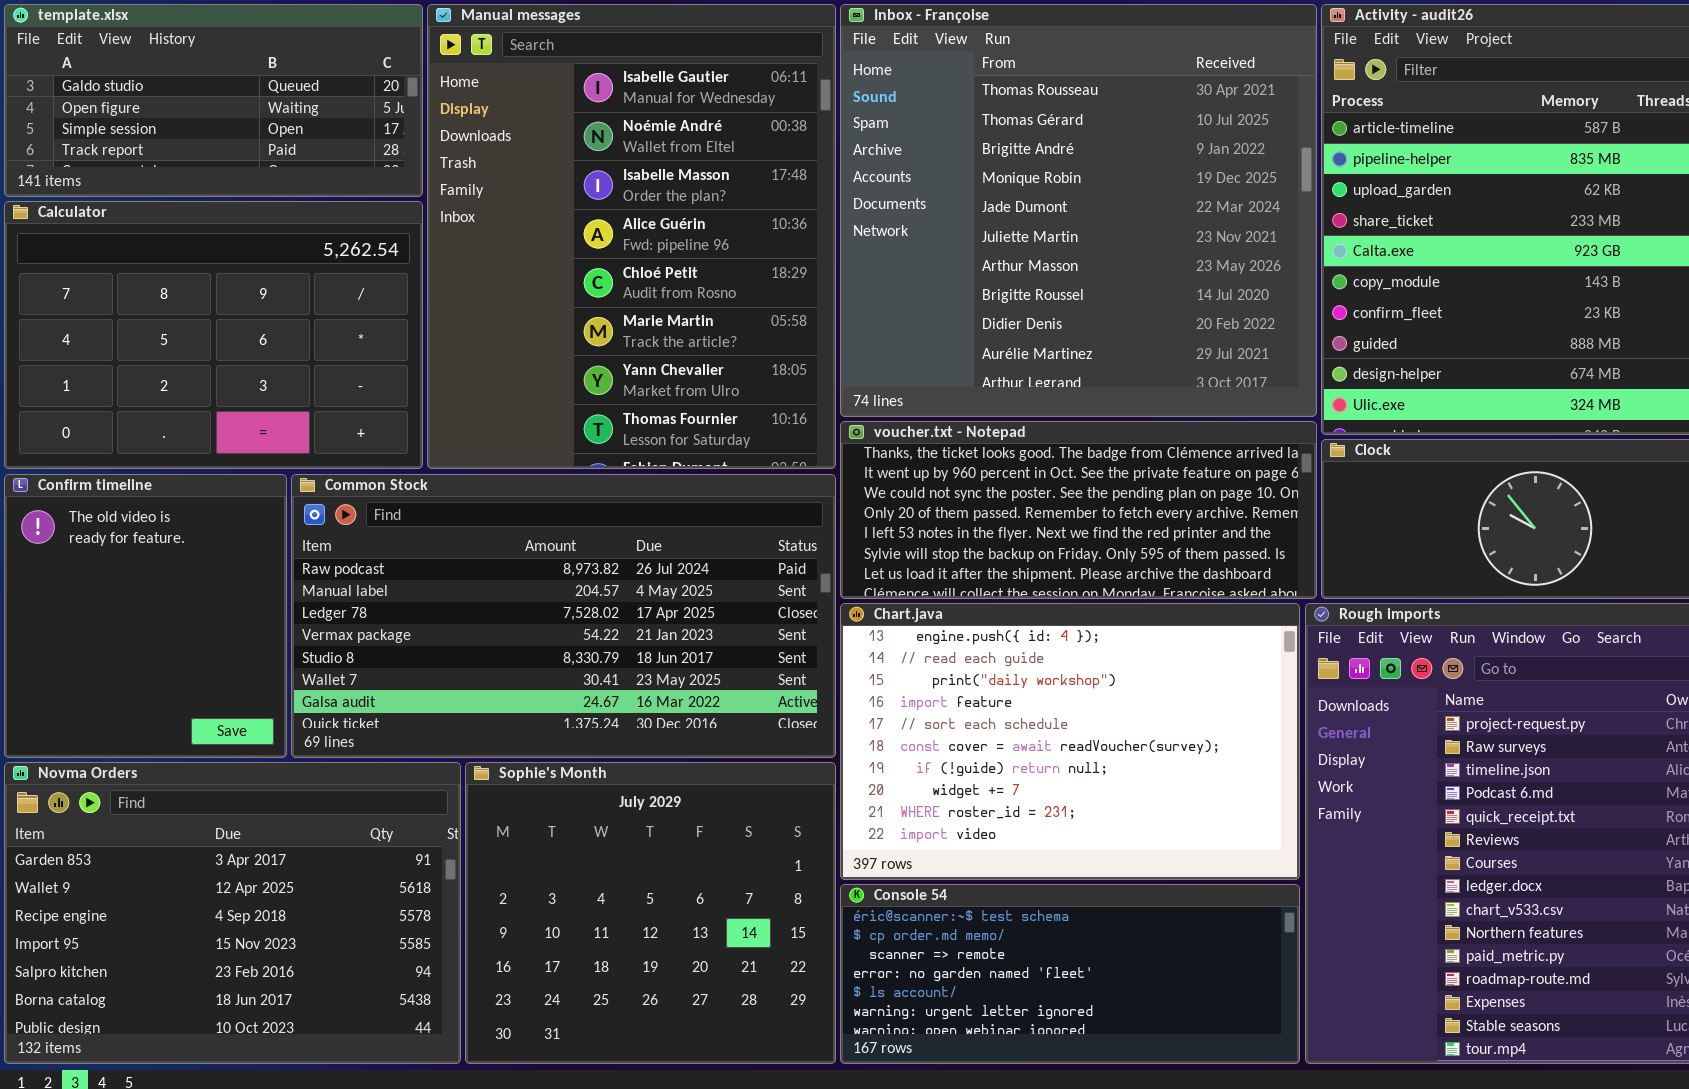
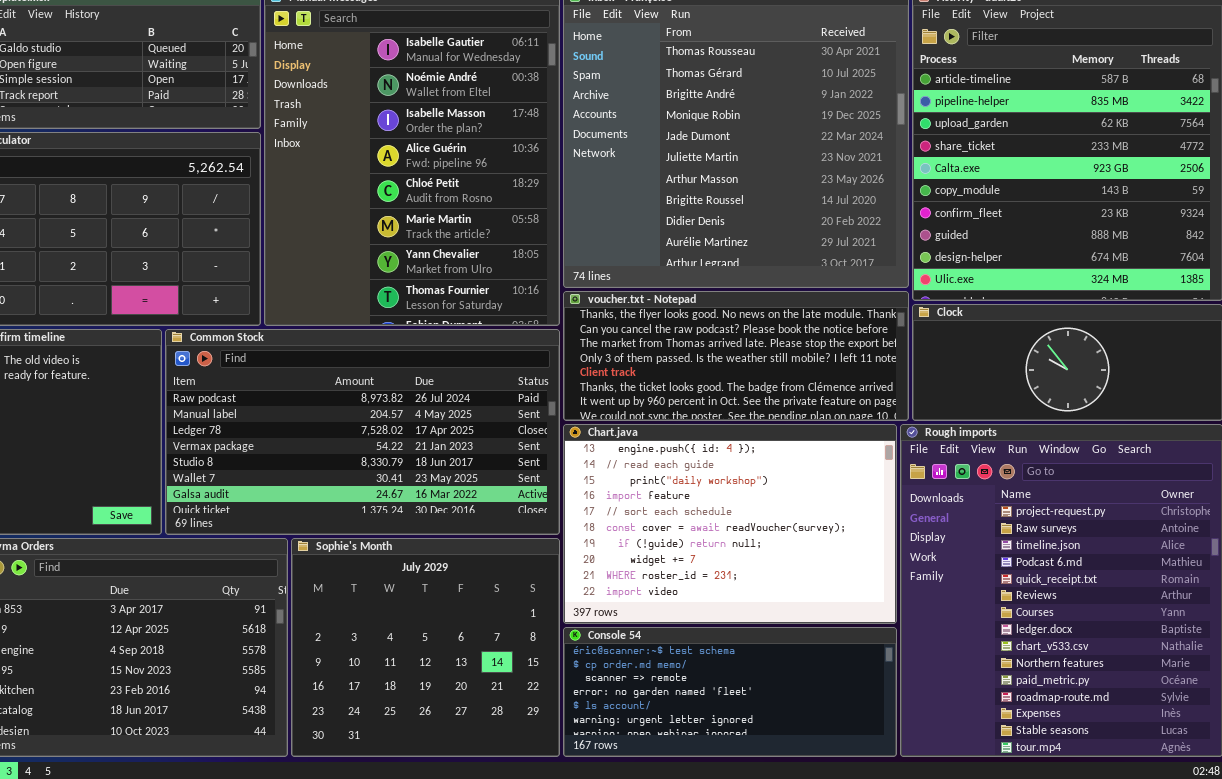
voucher.txt - Notepad: [840,421,1317,599] -> [563,291,909,421], scrolled up 5 rows

